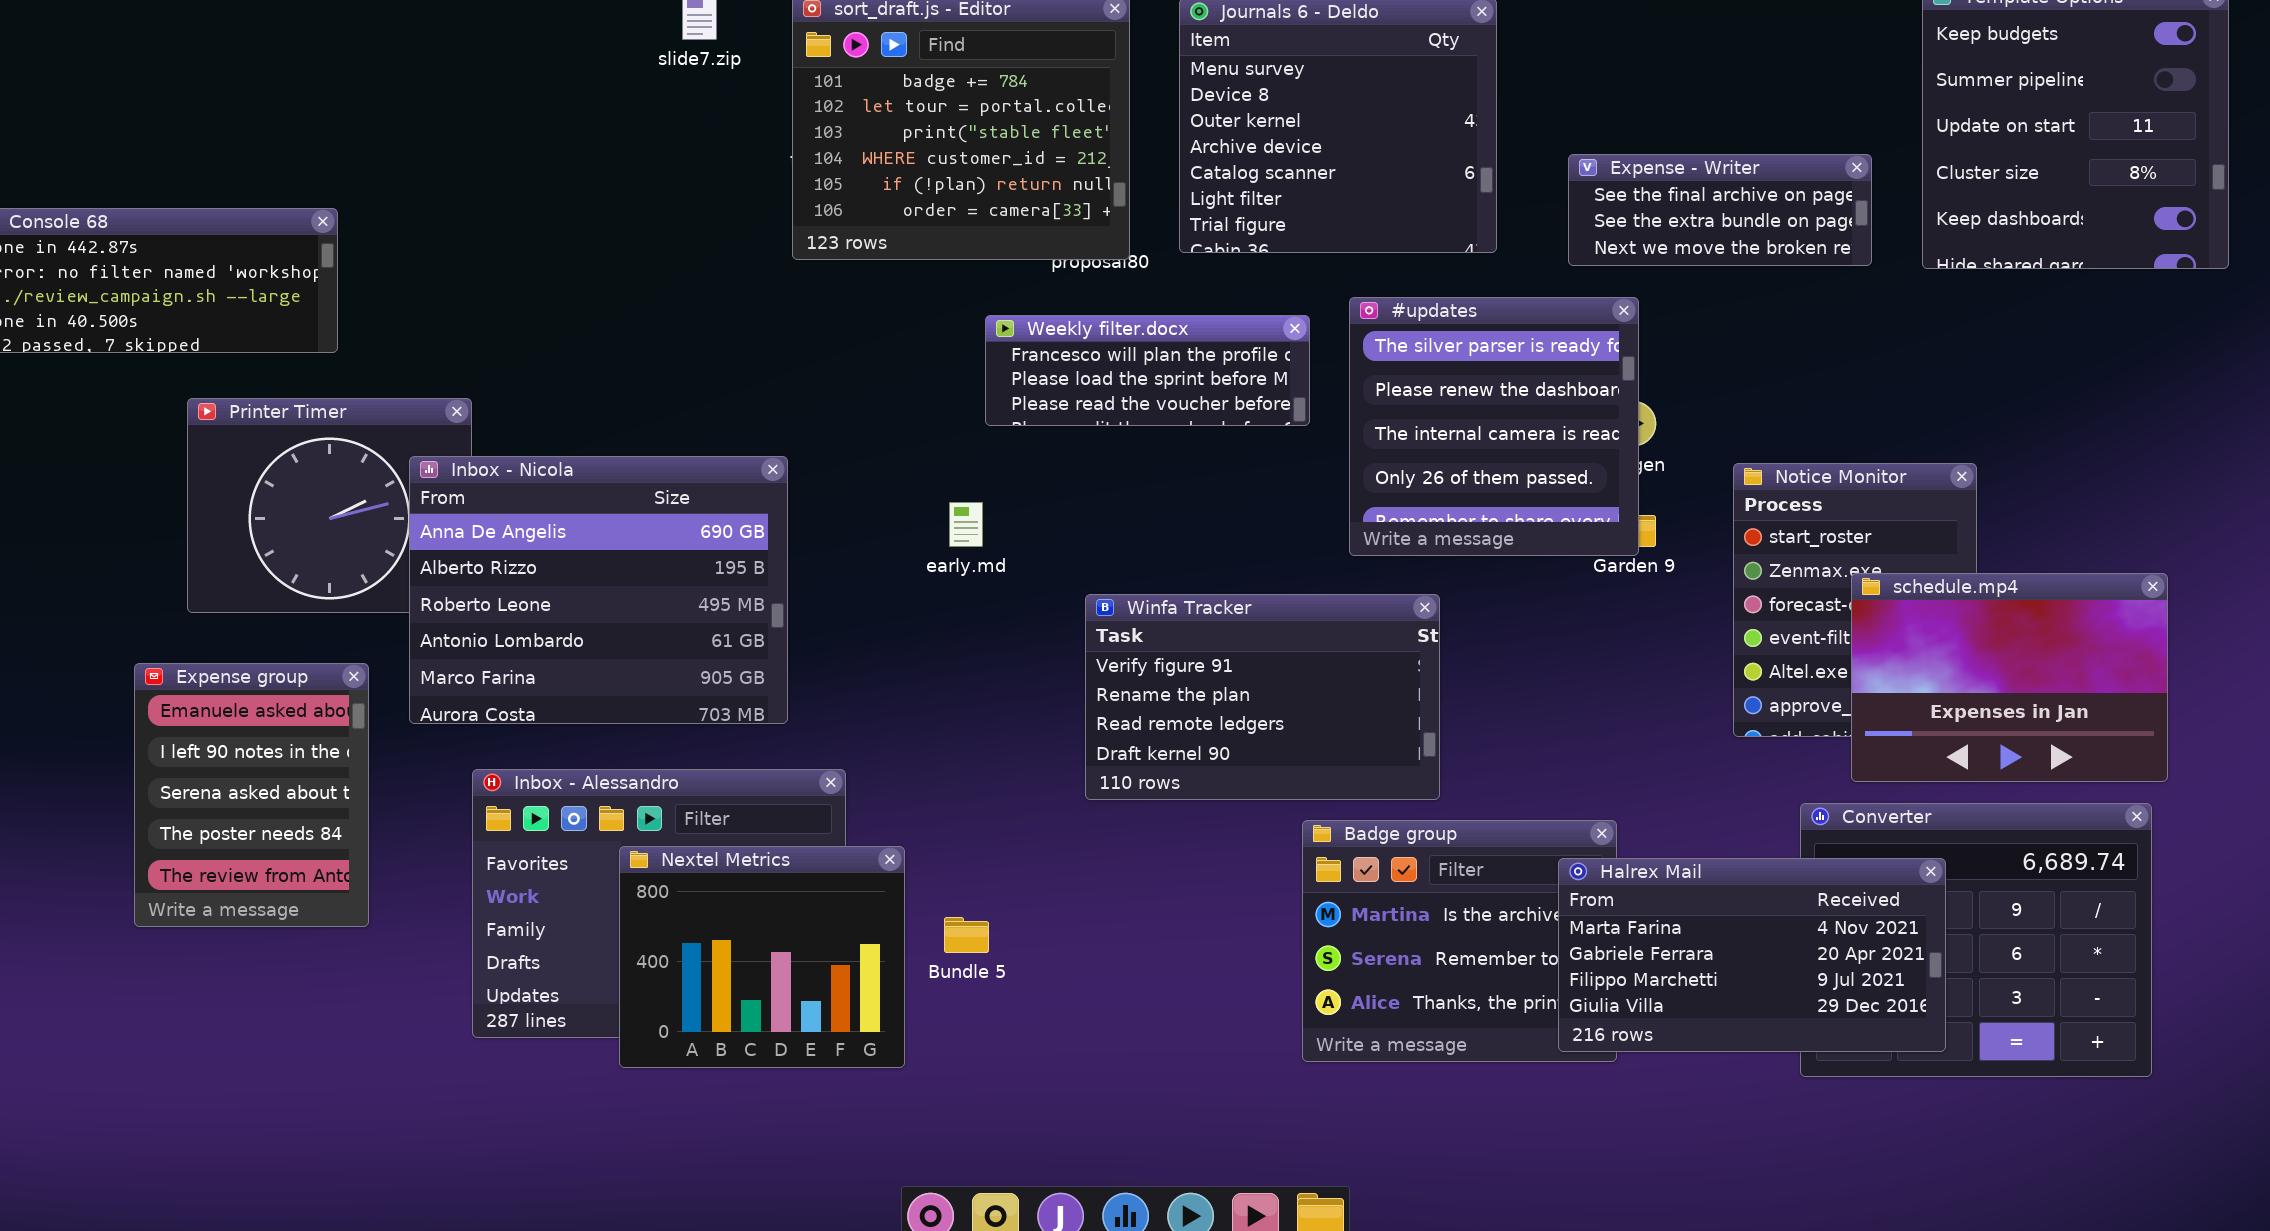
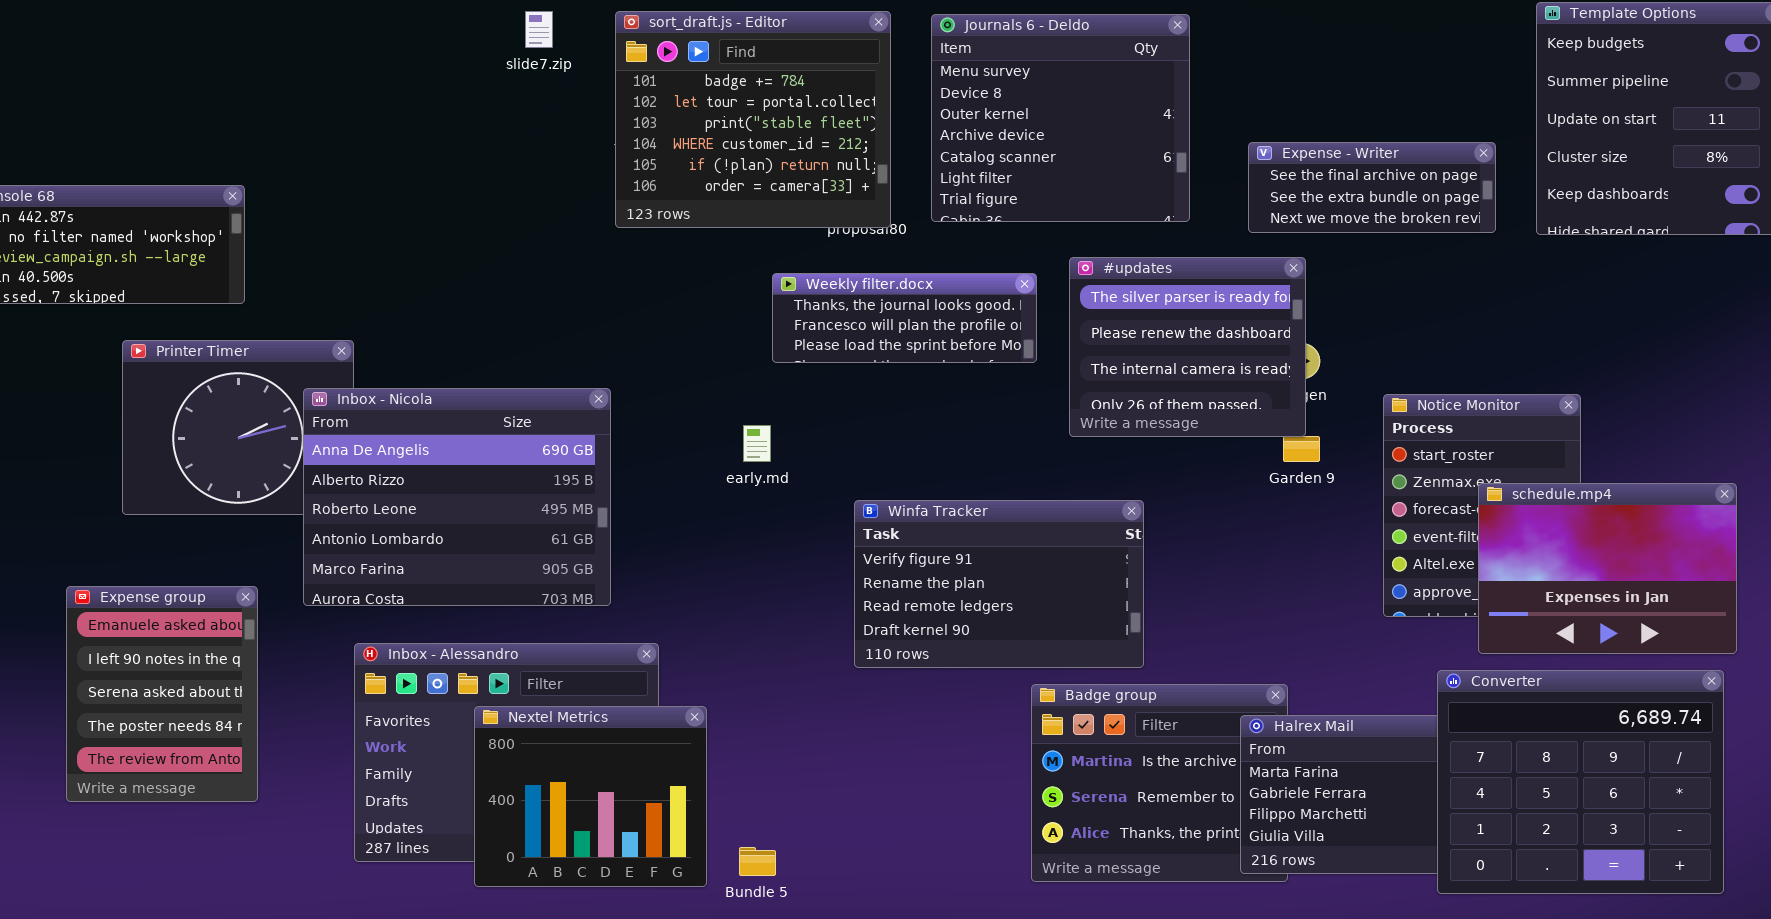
#updates: [1349,297,1639,556] -> [1069,257,1306,437], resized
Weekly filter.docx: [985,315,1310,426] -> [772,273,1037,363], scrolled up 1 row
Expense group: [134,663,369,927] -> [66,586,258,802], moved
Converter: [1800,803,2152,1077] -> [1437,670,1724,894], raised
Bundle 5: [944,917,989,953] -> [739,847,776,876], moved

